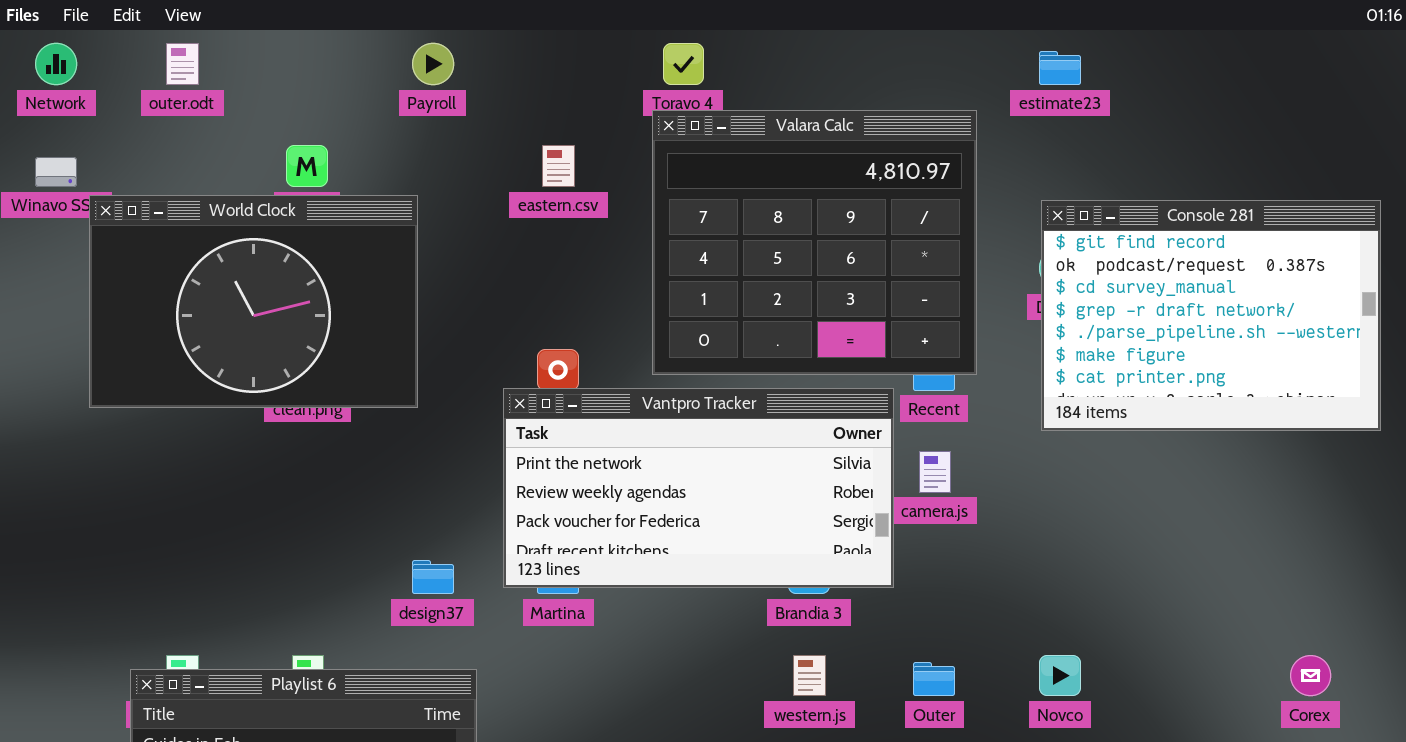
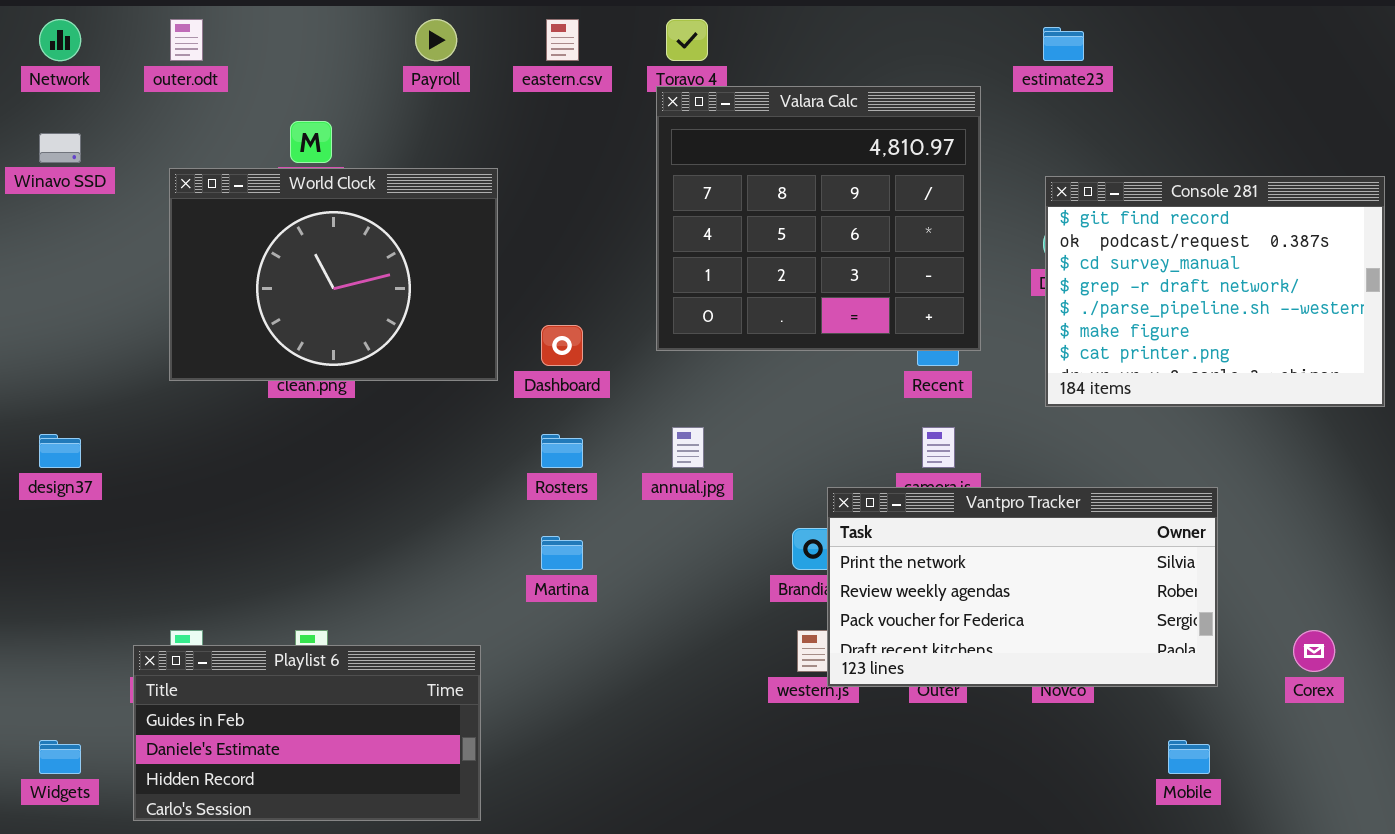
eastern.csv: [542,145,575,187] -> [546,19,579,61], moved
World Clock: [89,195,418,408] -> [169,168,498,381], moved
Vantpro Tracker: [503,388,894,588] -> [827,487,1218,687], moved
design37: [412,560,454,594] -> [39,434,81,468], moved

